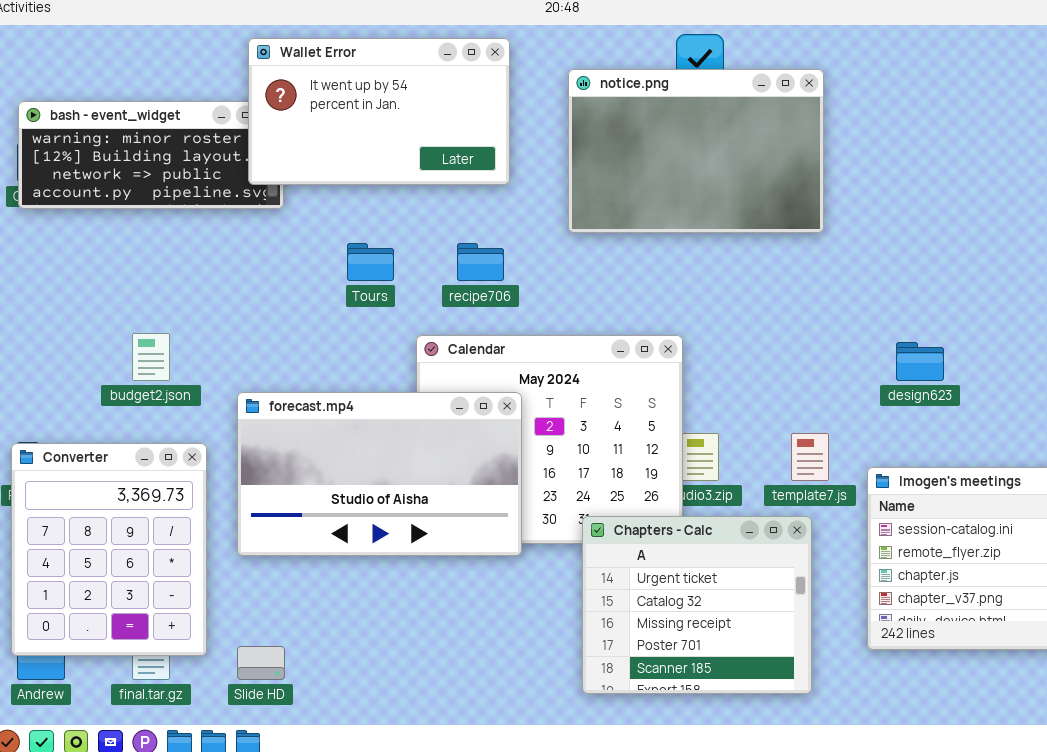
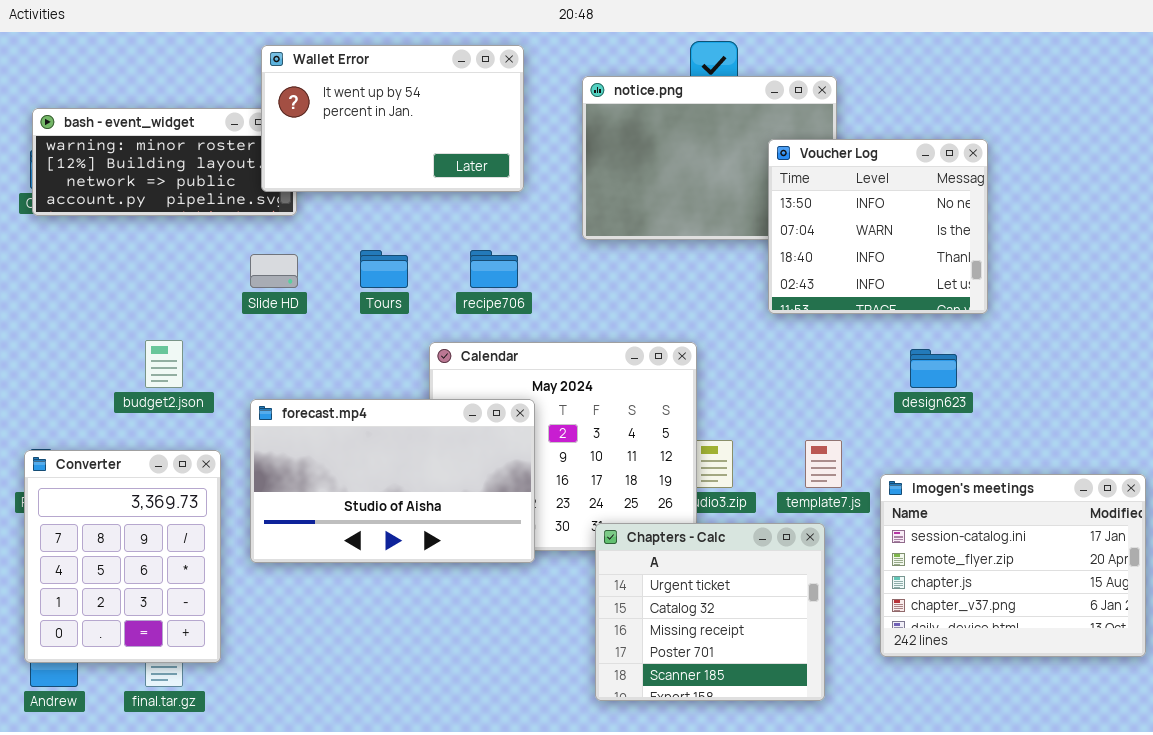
Voucher Log: none -> [768,139,988,314], opened
Slide HD: [237,646,285,680] -> [250,254,298,288], moved

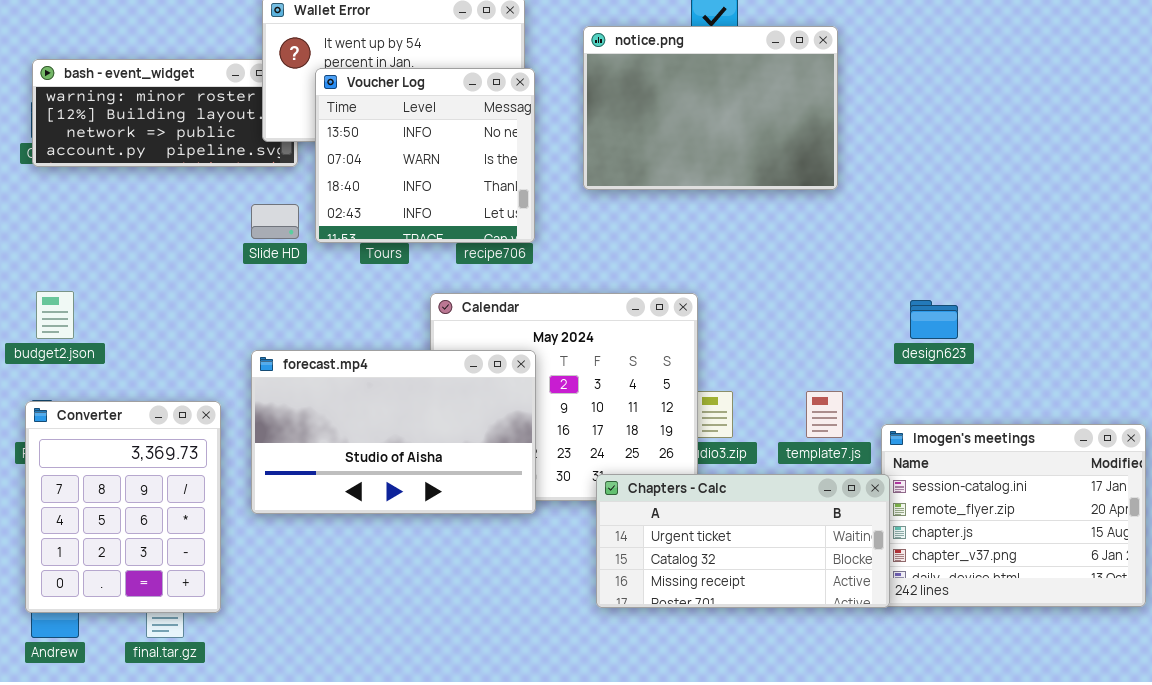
Voucher Log: [768,139,988,314] -> [315,68,535,243], moved
budget2.json: [145,340,183,388] -> [36,291,74,339], moved
Chapters - Calc: [595,523,825,701] -> [596,474,890,608], resized

